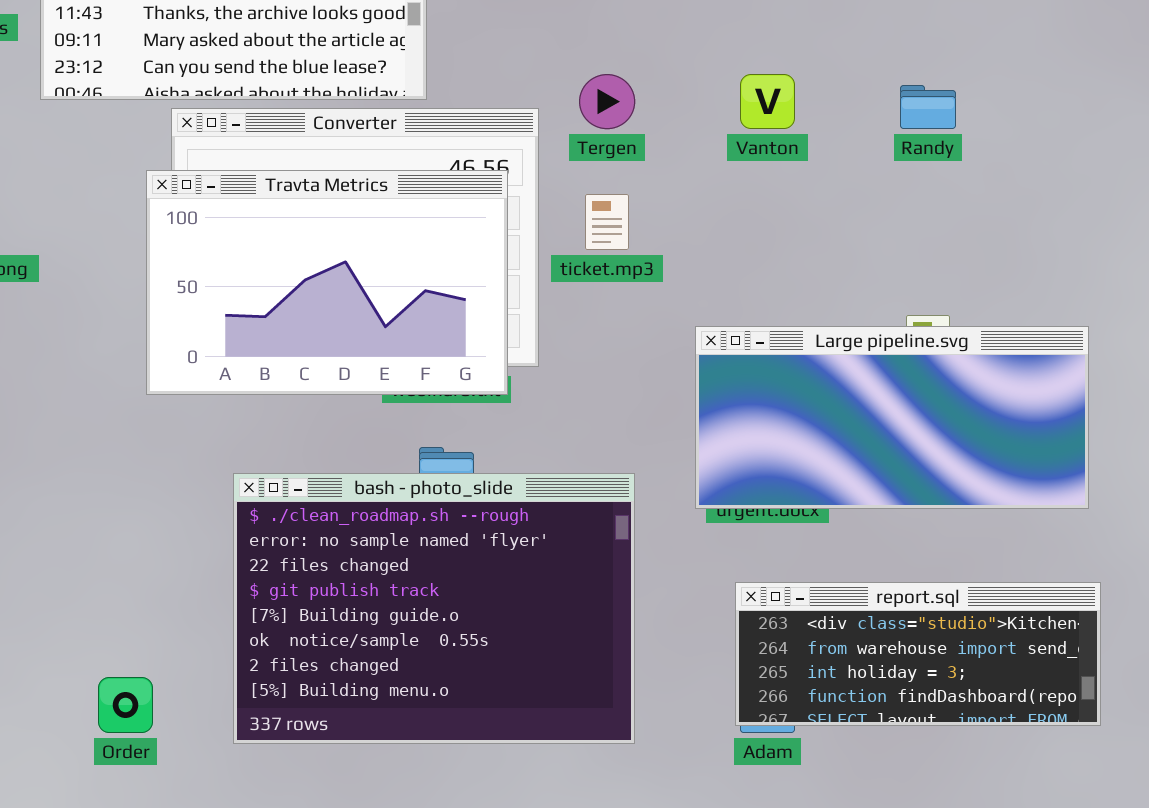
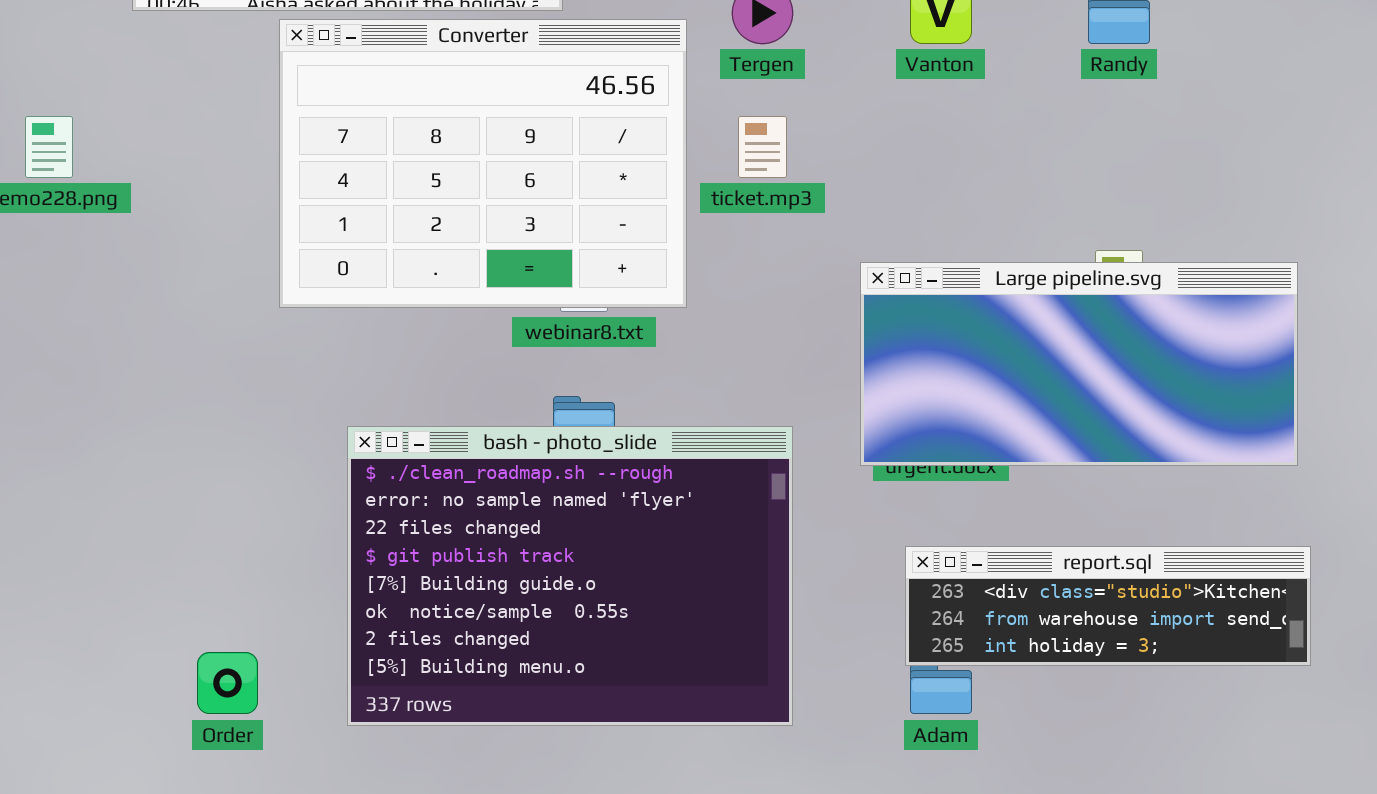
Travta Metrics: [146,170,508,395] -> none, closed
report.sql: [735,582,1101,726] -> [905,546,1311,666], resized

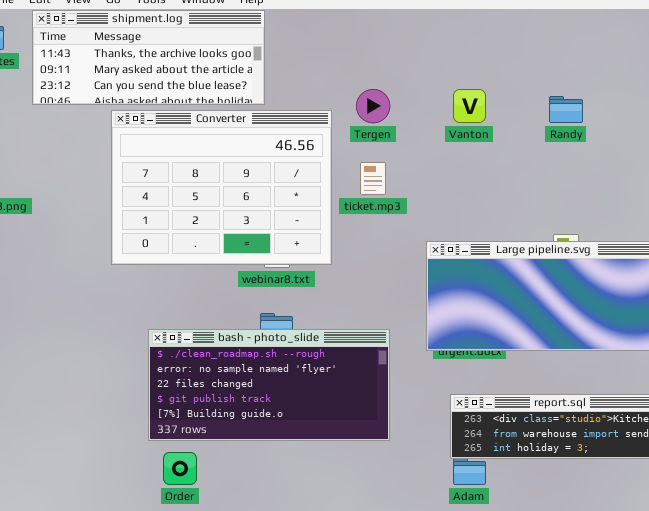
bash - photo_slide: [347,426,793,726] -> [148,329,390,441], resized
Order: [197,652,258,714] -> [163,452,197,485], moved

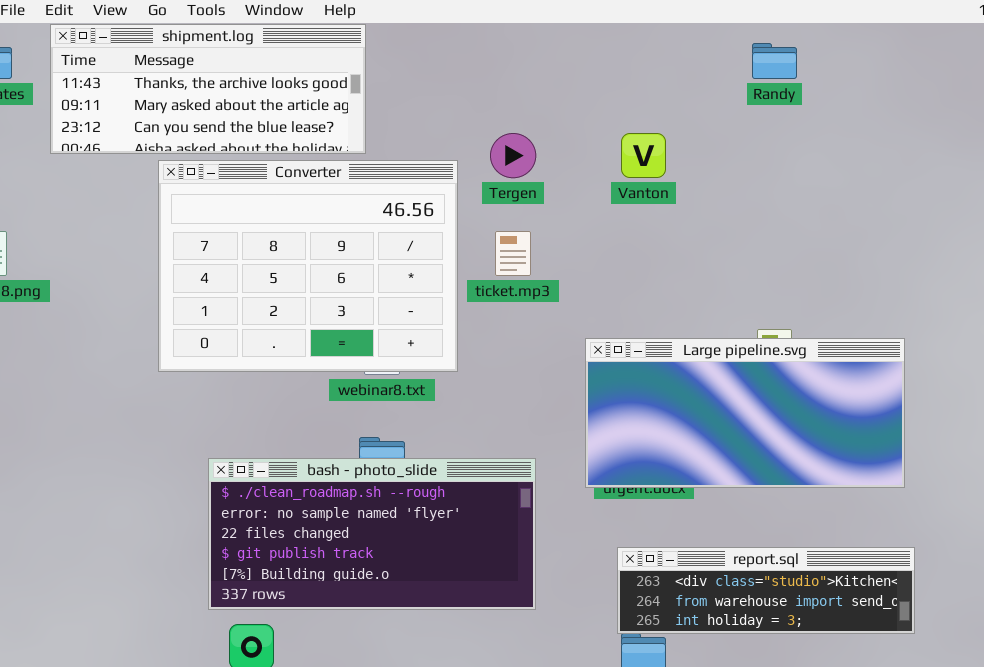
Randy: [549,96,583,123] -> [752,43,797,79], moved

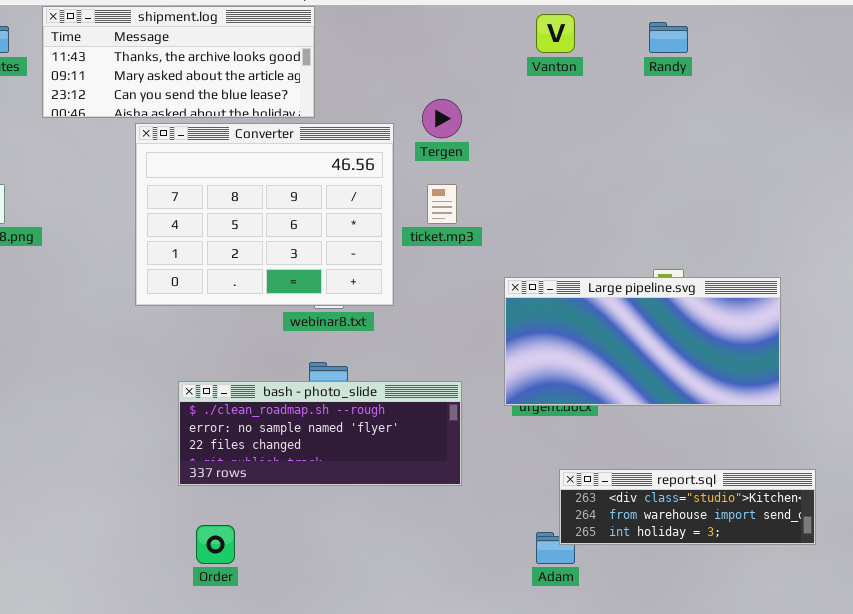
Vanton: [621,133,666,178] -> [536,14,575,53], moved
bash - photo_slide: [208,458,536,610] -> [178,381,462,486], resized
report.sql: [617,547,915,634] -> [559,469,816,545], moved

